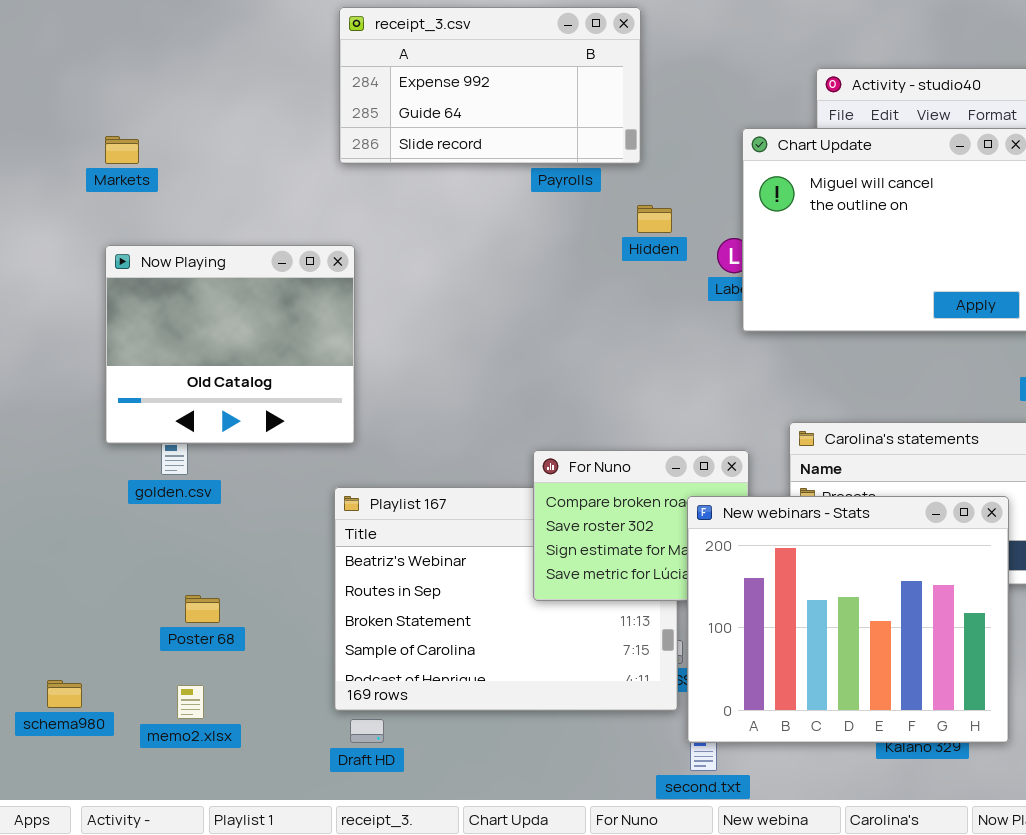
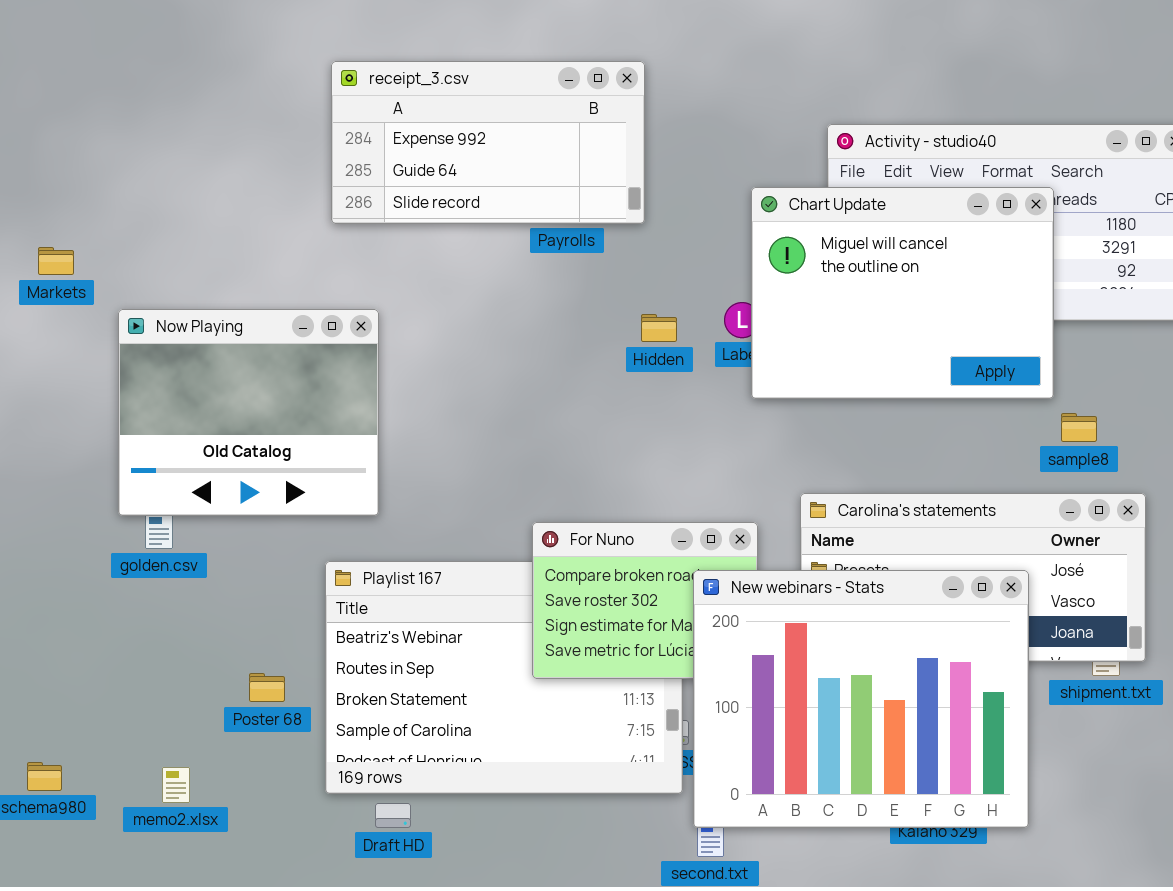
Markets: [105,136,139,164] -> [38,247,74,275], moved
Hidden: [637,205,672,233] -> [641,314,677,342], moved
Now Playing: [105,245,355,444] -> [118,309,379,516], moved
Poster 68: [185,595,220,623] -> [249,673,285,702], moved
Draft HD: [350,719,384,743] -> [375,803,411,828], moved

